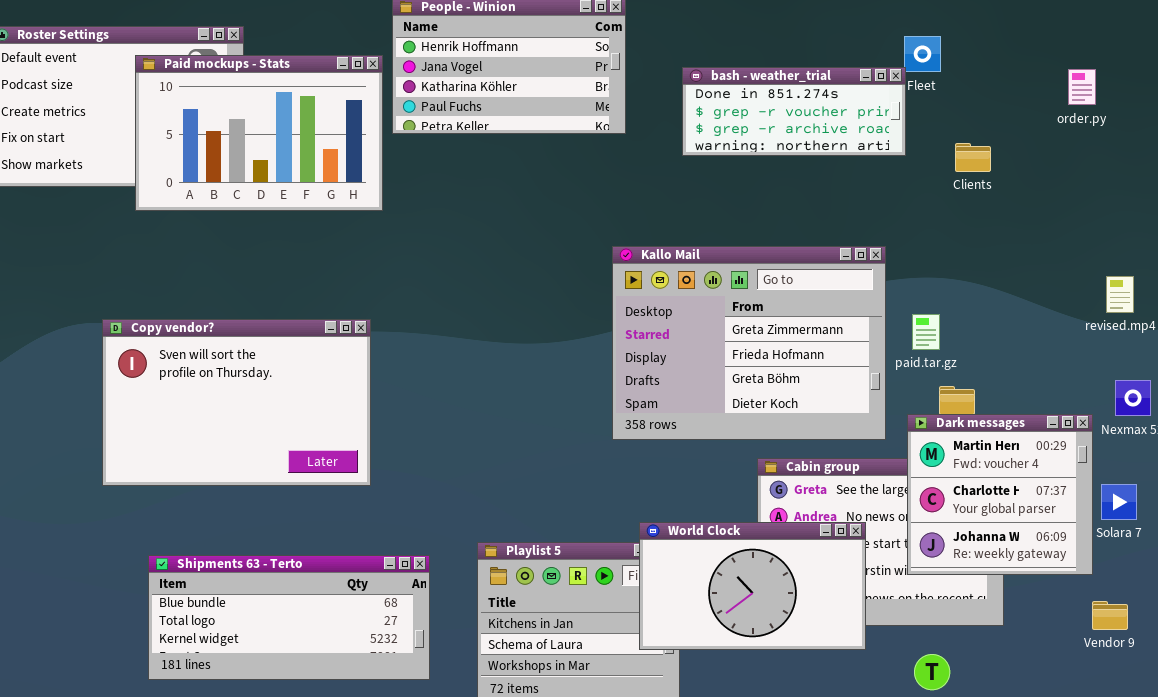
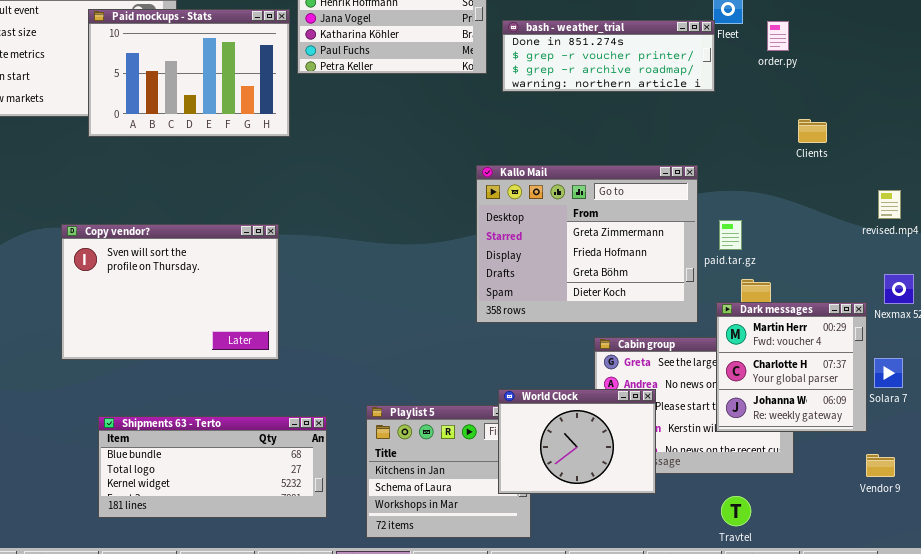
bash - weather_trial: [682,67,906,156] -> [502,20,715,92], resized
order.py: [1068,69,1096,105] -> [767,21,789,51], moved
Clients: [955,143,991,172] -> [798,119,827,143], moved
World Clock: [639,522,866,650] -> [498,389,656,494], resized

